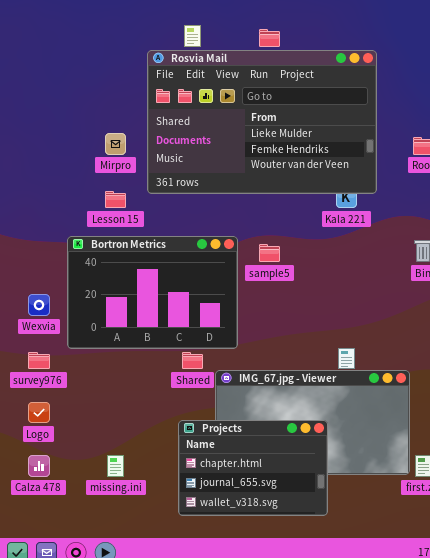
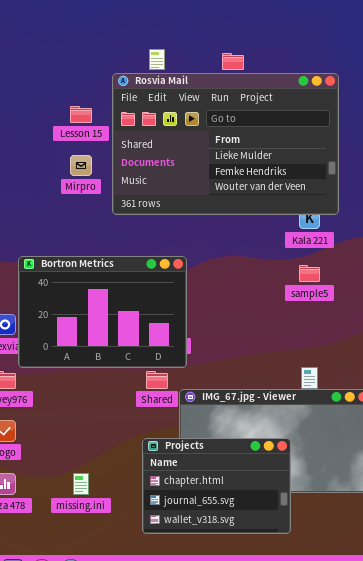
Lesson 15: [105,191,126,208] -> [70,106,92,123], moved
Bortron Metrics: [67,236,238,349] -> [18,256,187,368], moved
sample5: [259,244,280,262] -> [299,265,320,282], moved

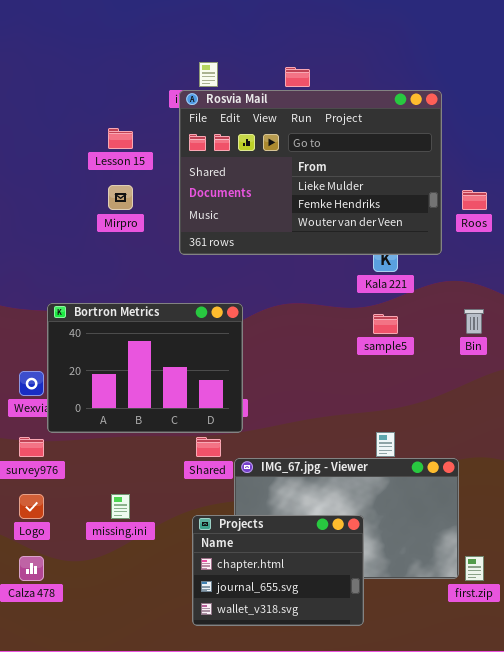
Rosvia Mail: [112,73,339,215] -> [179,90,442,255], moved
missing.ini: [73,473,89,495] -> [111,494,130,519], moved

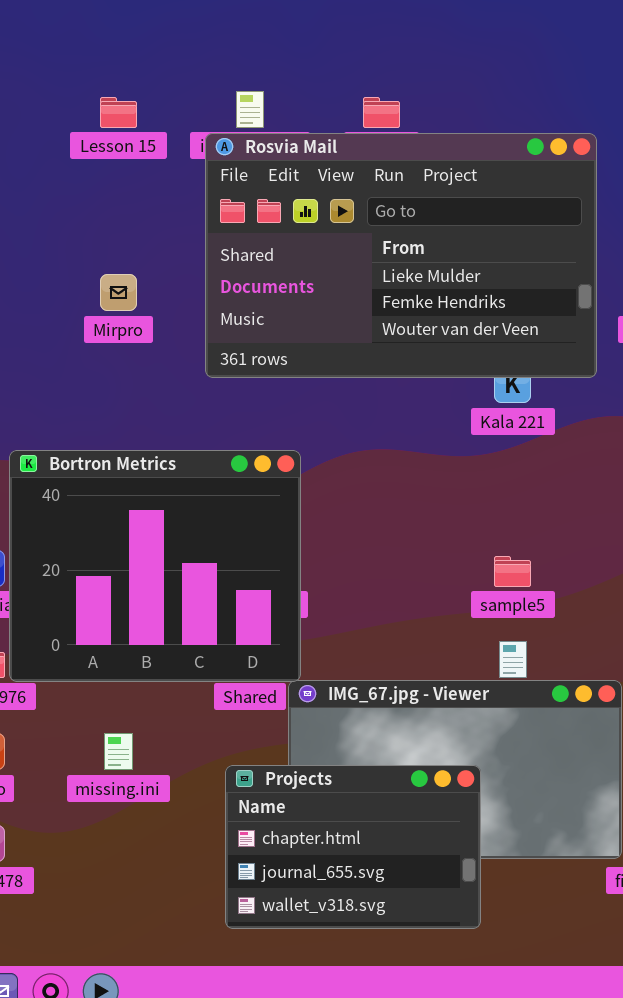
Lesson 15: [108,128,133,149] -> [100,97,137,128], moved
Bortron Metrics: [47,303,243,433] -> [9,450,301,682], resized
sample5: [373,314,398,334] -> [494,556,531,587], moved

